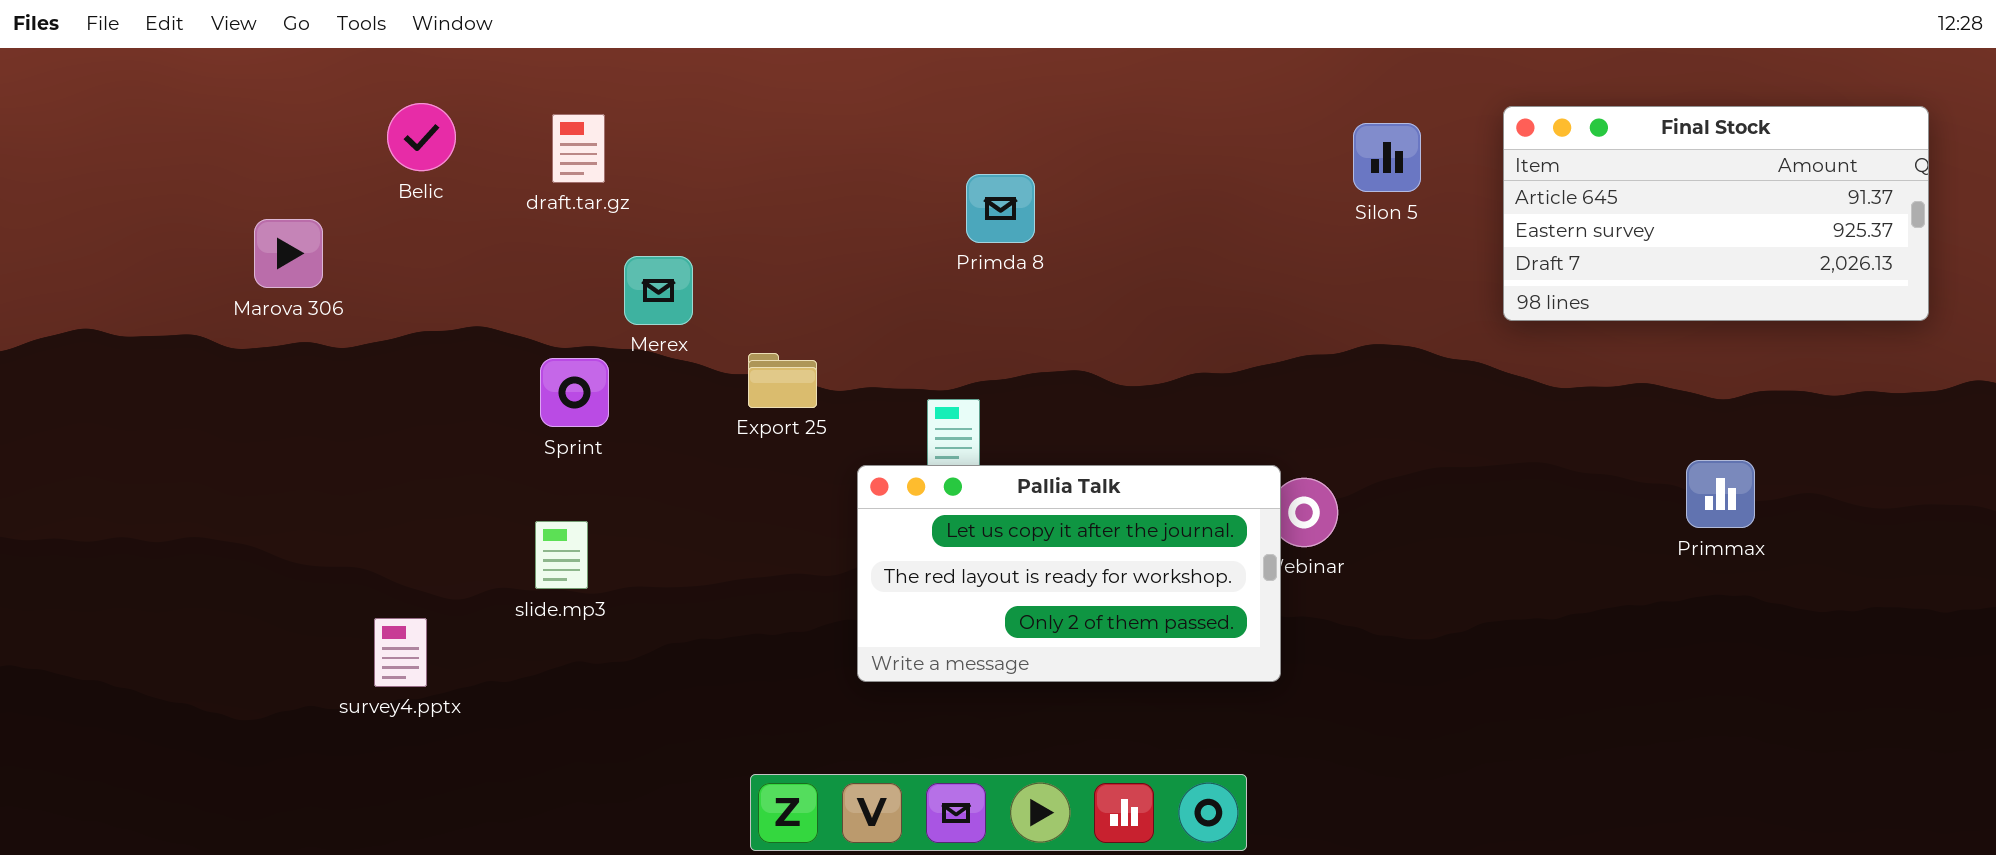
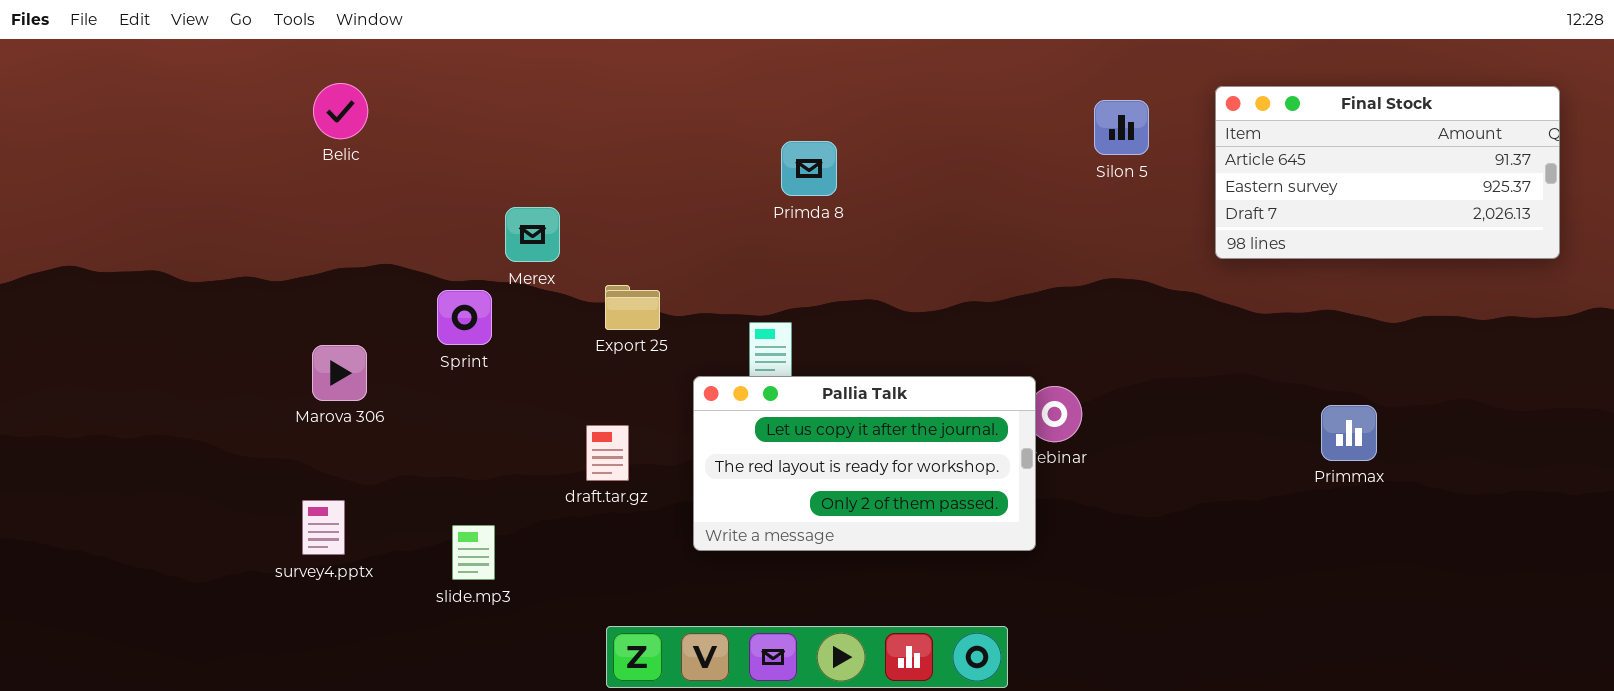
draft.tar.gz: [552,114,605,183] -> [586,425,629,481], moved
Marova 306: [254,219,323,288] -> [312,345,367,401], moved
Primmax: [1686,460,1755,528] -> [1321,405,1377,461], moved
slide.mp3: [535,521,588,589] -> [452,525,495,580], moved

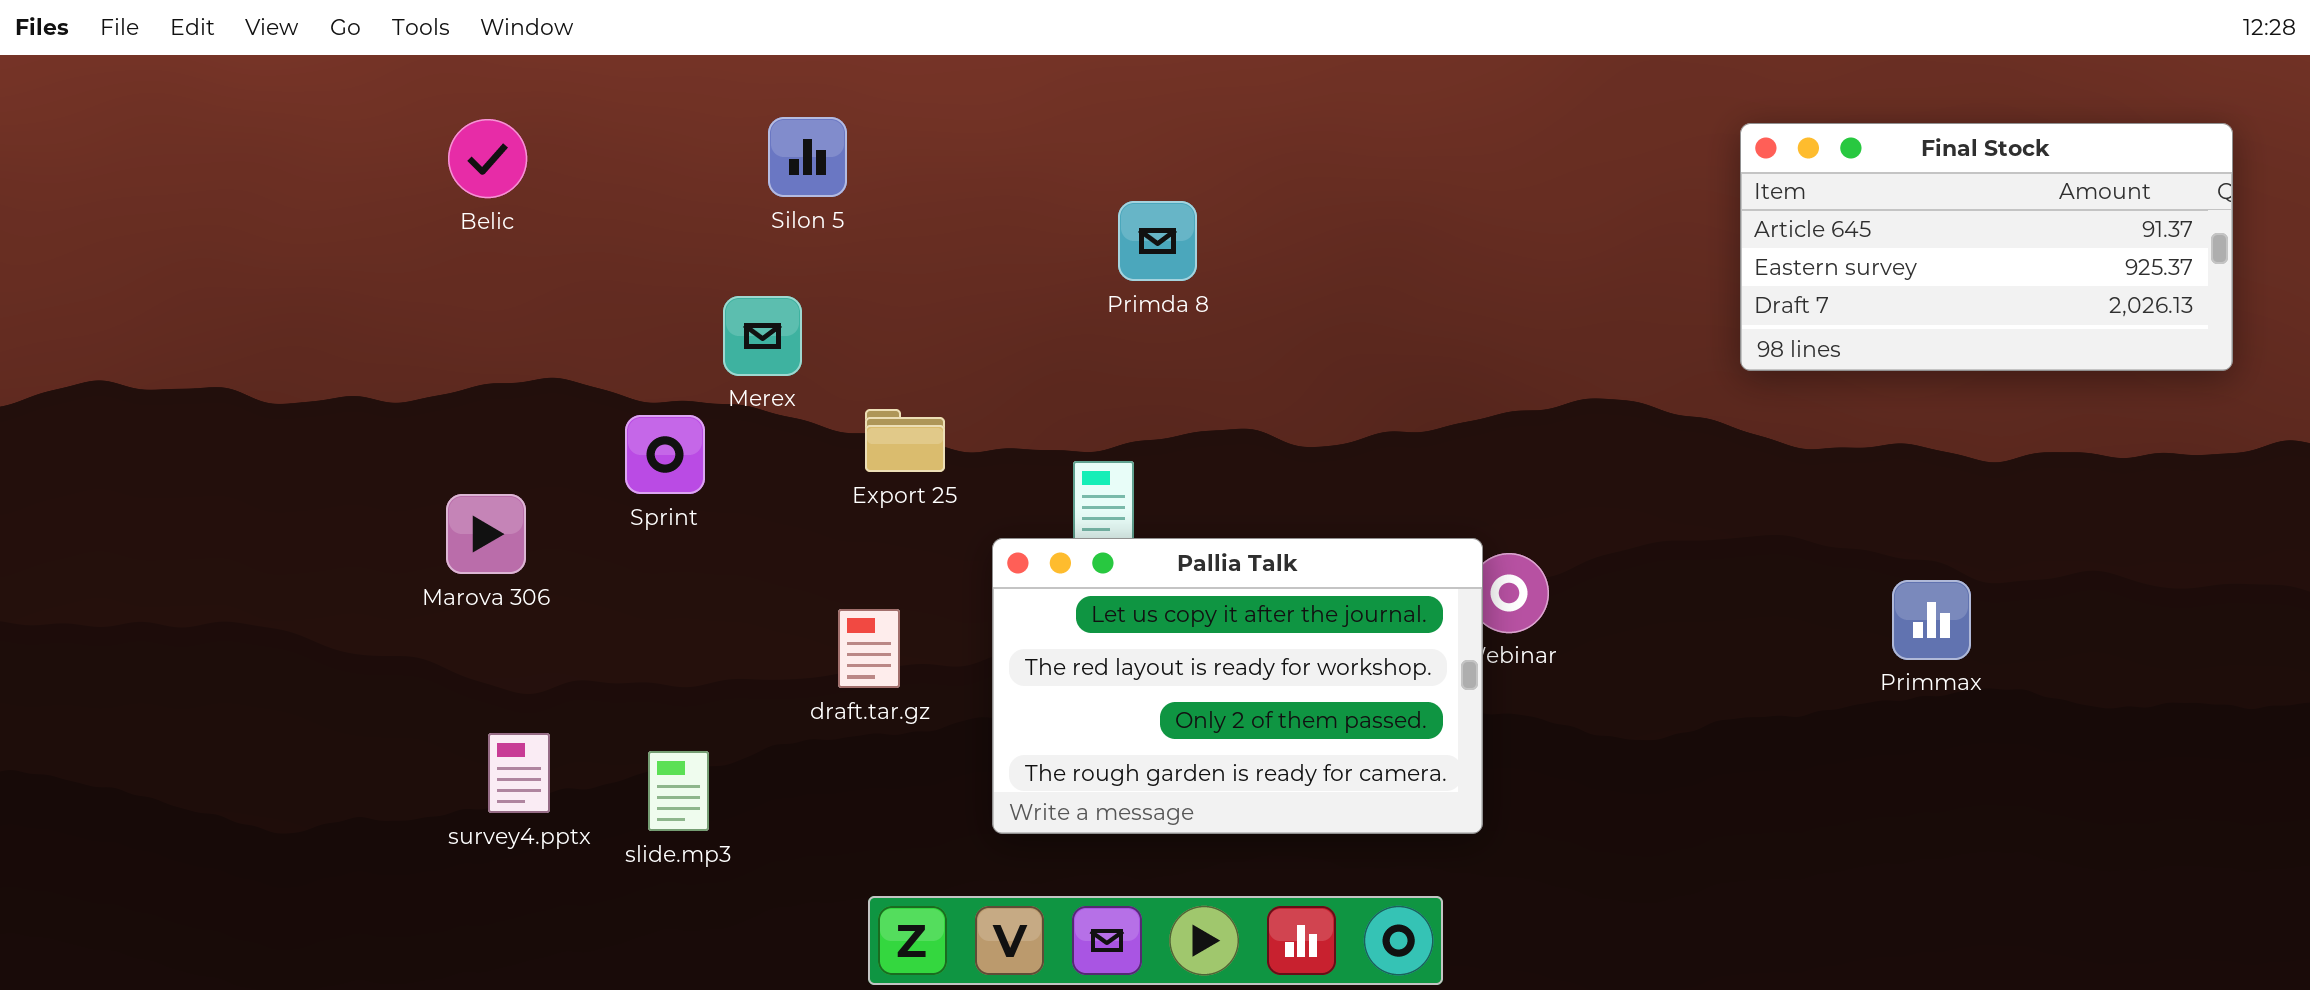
Silon 5: [1094,100,1149,155] -> [768,117,847,197], moved
Pallia Talk: [693,376,1036,551] -> [992,538,1483,834], resized
survey4.pptx: [302,500,345,555] -> [488,733,550,813], moved

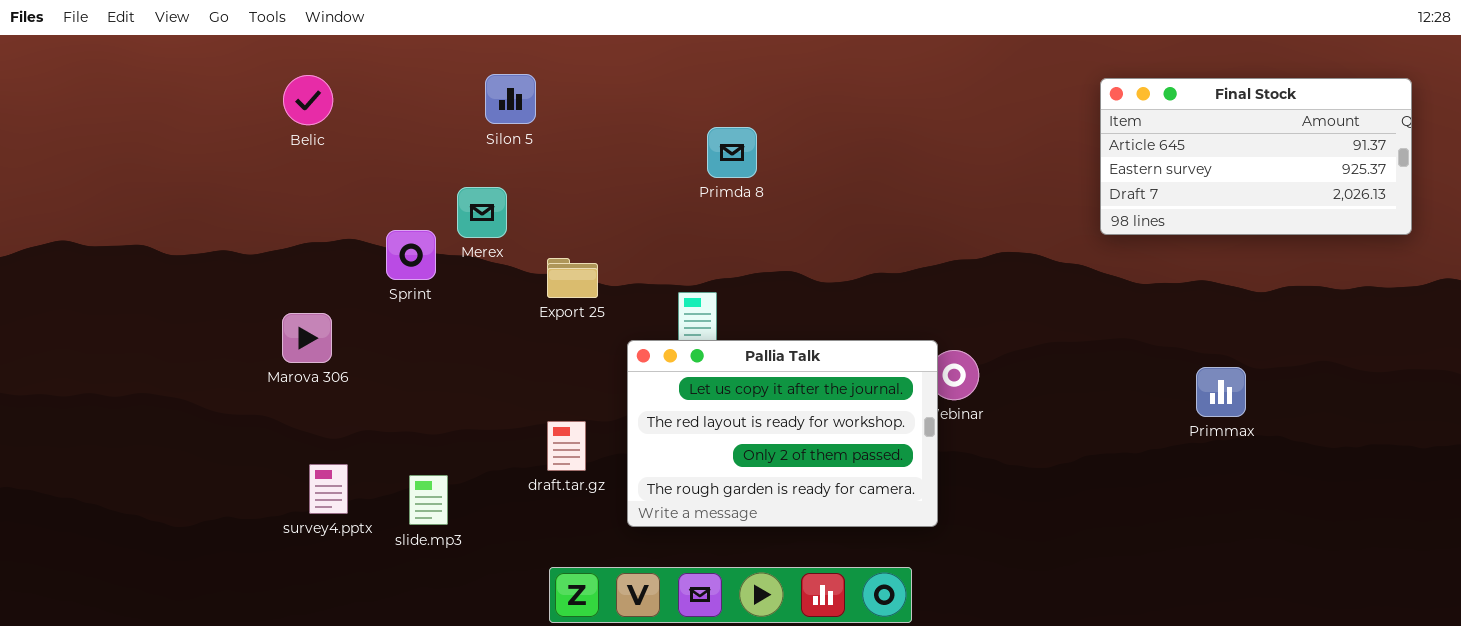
Sprint: [625,415,705,494] -> [386,230,436,280], moved
draft.tar.gz: [838,609,900,688] -> [547,421,586,471], moved

